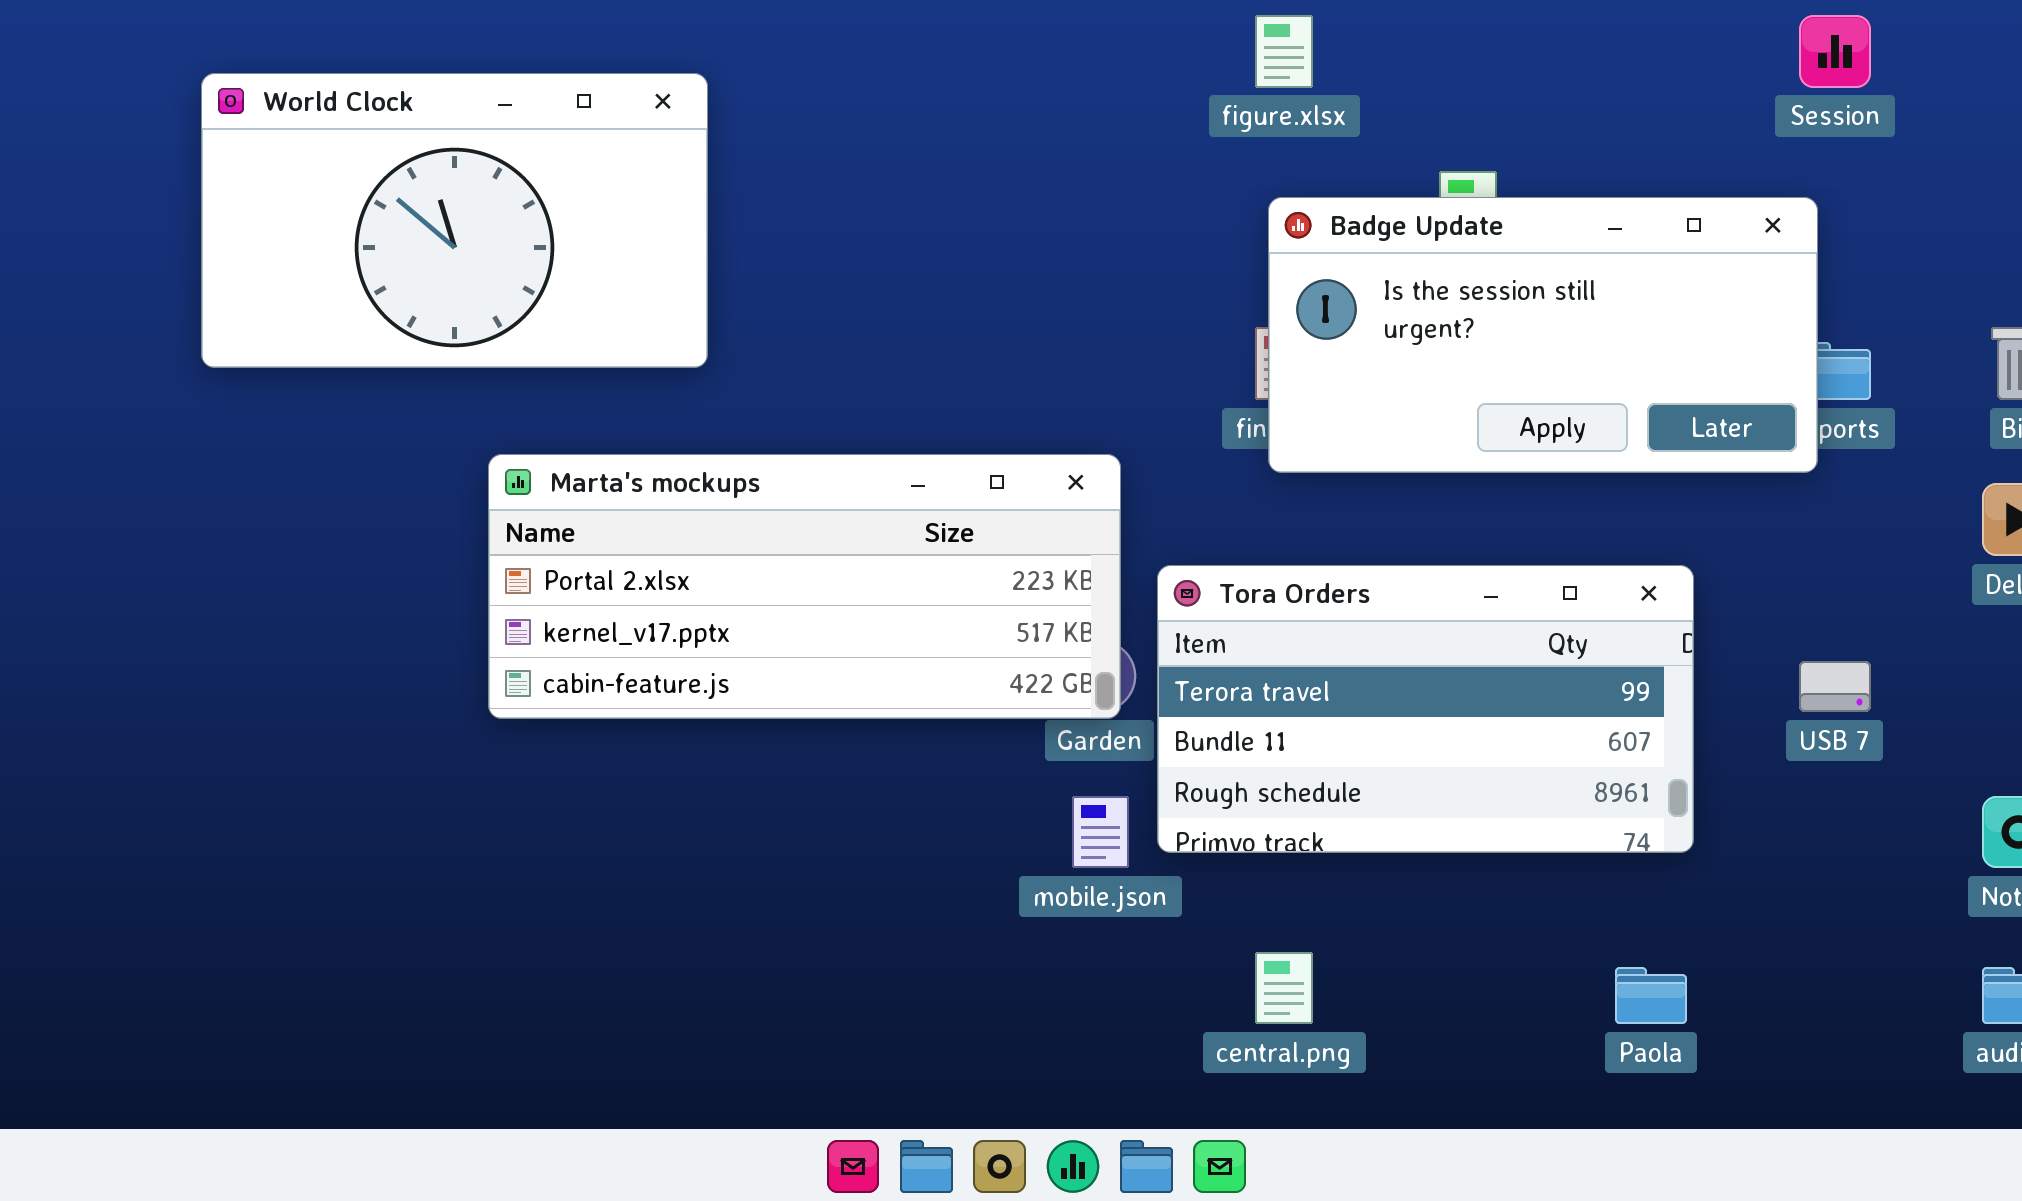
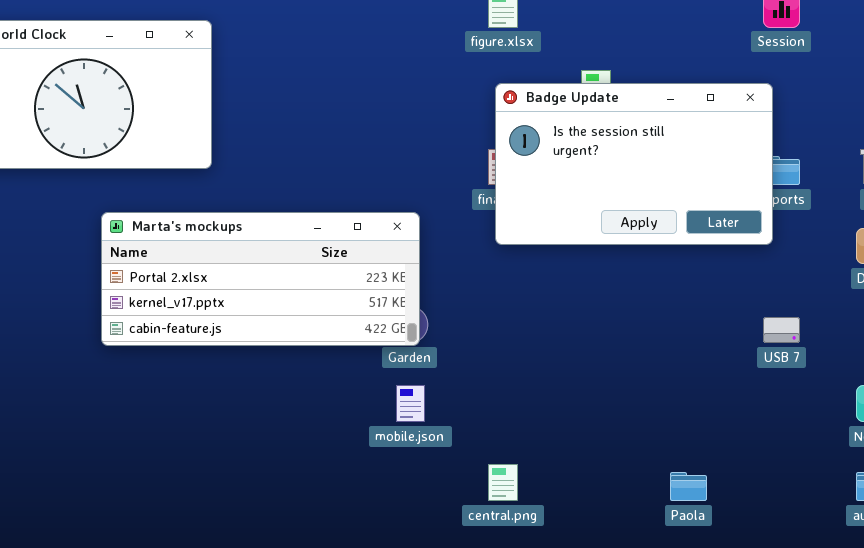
Badge Update: [1268,197,1818,473] -> [495,83,773,245], resized
Tora Orders: [1157,565,1694,853] -> none, closed

